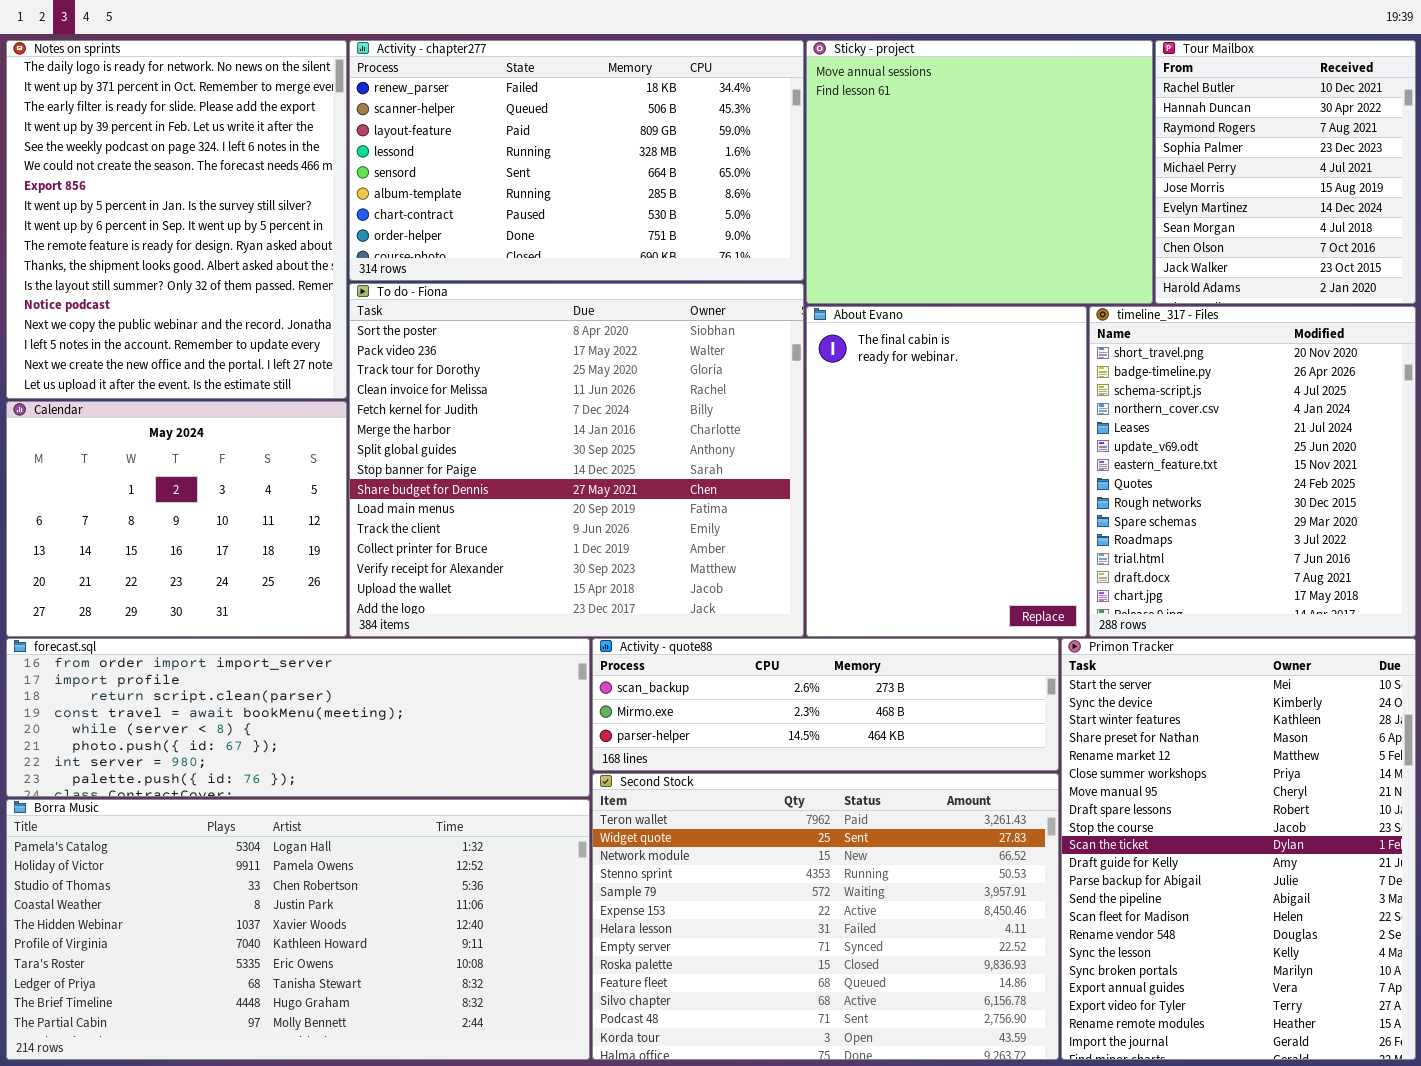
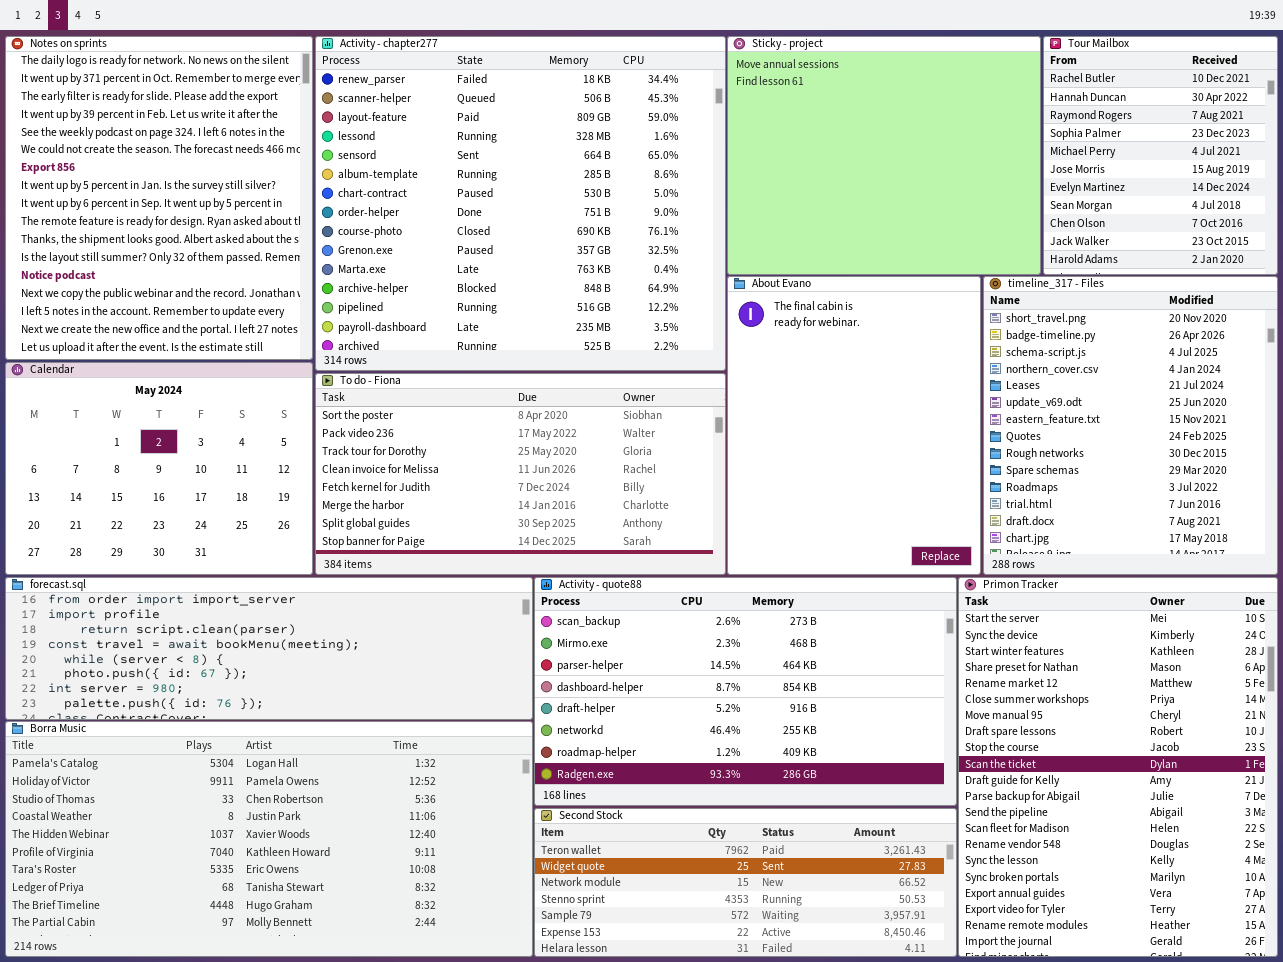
Activity - chapter277: [349,40,804,281] -> [315,36,726,371], resized
To do - Fiona: [349,283,804,637] -> [315,373,726,575], resized
Activity - quote88: [592,638,1059,771] -> [534,577,957,806], resized
Second Stock: [592,773,1059,1060] -> [534,808,957,957], resized

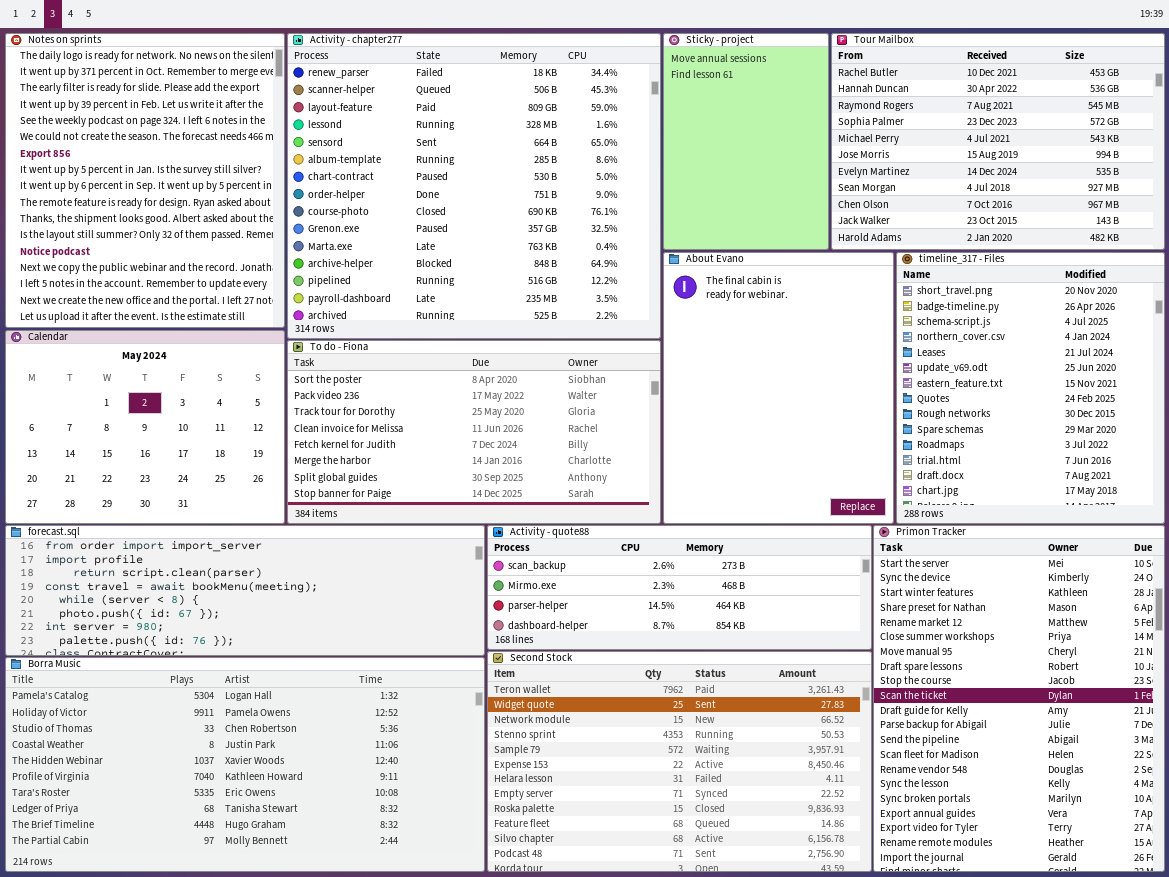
Sticky - project: [727,36,1041,275] -> [663,33,829,250], resized
Tour Mailbox: [1043,36,1278,275] -> [831,33,1165,250], resized
Activity - quote88: [534,577,957,806] -> [487,525,872,650], resized
Second Stock: [534,808,957,957] -> [487,651,872,872], resized

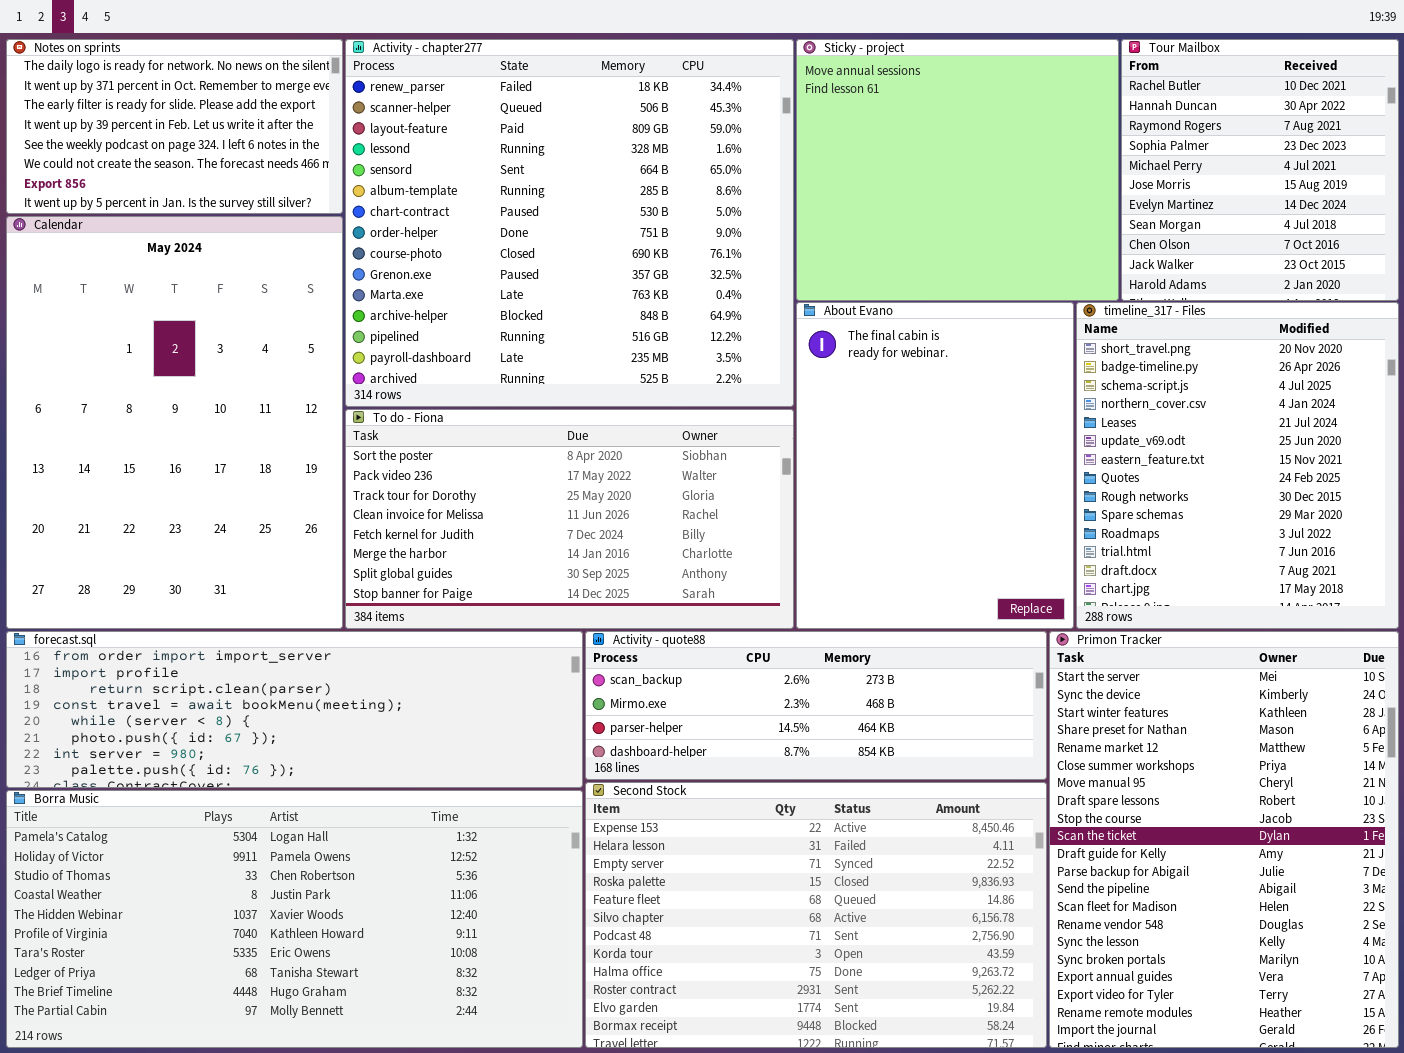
Notes on sprints: [5,33,285,328] -> [6,39,343,214], resized
Sticky - project: [663,33,829,250] -> [796,39,1119,301], resized
Tour Mailbox: [831,33,1165,250] -> [1121,39,1399,301], resized
Calendar: [5,330,285,524] -> [6,216,343,629], resized
Second Stock: [487,651,872,872] -> [585,782,1047,1048], scrolled down 5 rows

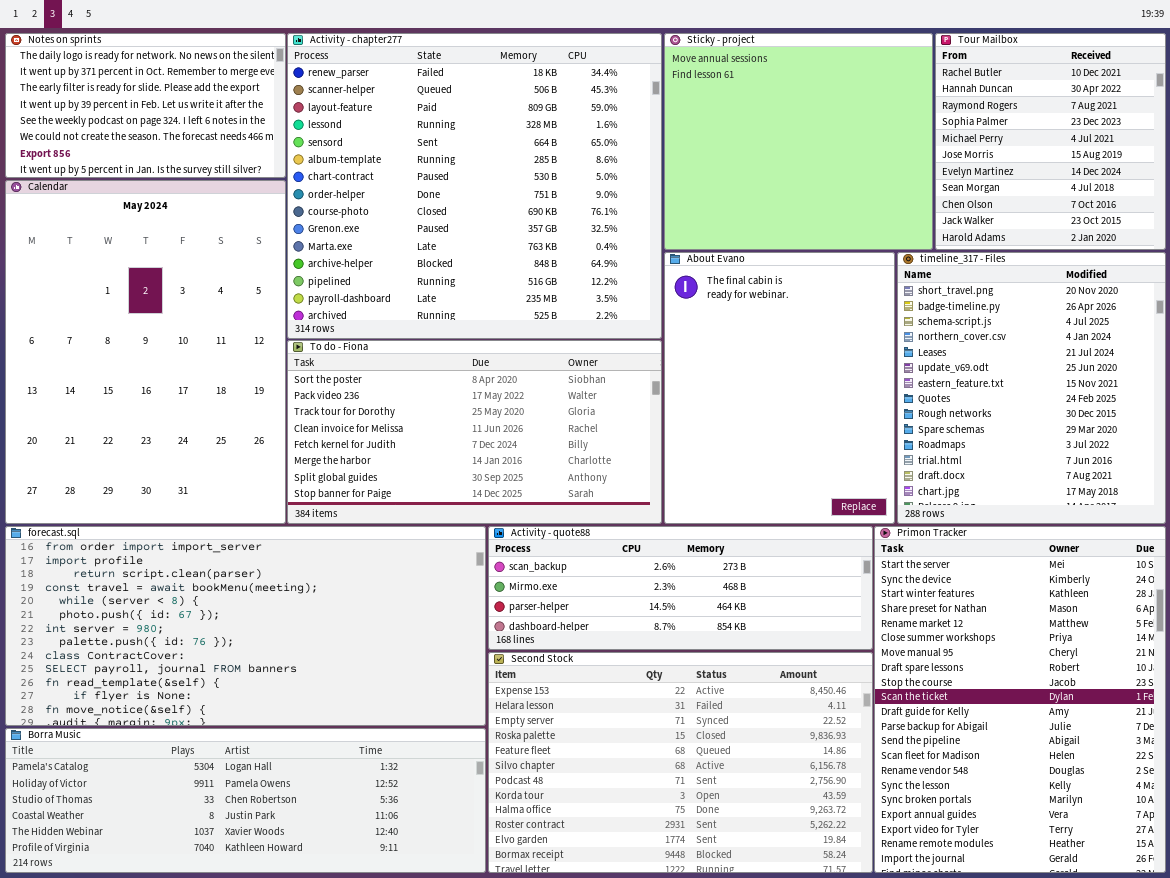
forecast.sql: [6,631,583,788] -> [5,526,486,726], resized
Borra Music: [6,790,583,1048] -> [5,728,486,873], resized

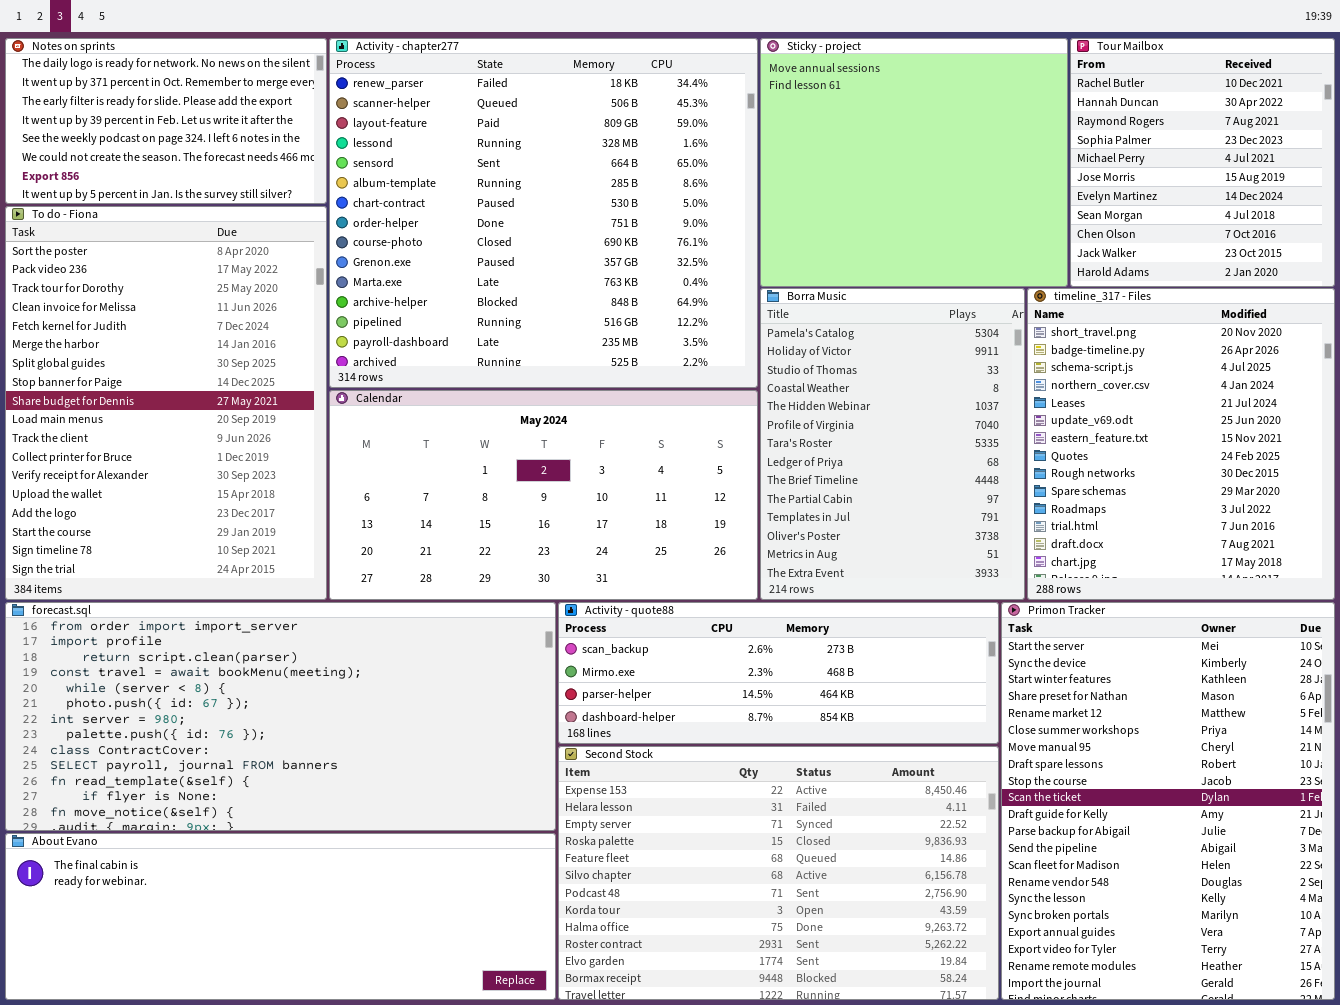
Calendar: [5,180,286,524] -> [329,390,758,600], moved, resized
About Evano: [664,252,895,524] -> [5,833,556,1000], moved, resized
To do - Fiona: [287,340,662,524] -> [5,206,327,600], moved, resized
Borra Music: [5,728,486,873] -> [760,288,1025,600], moved, resized

